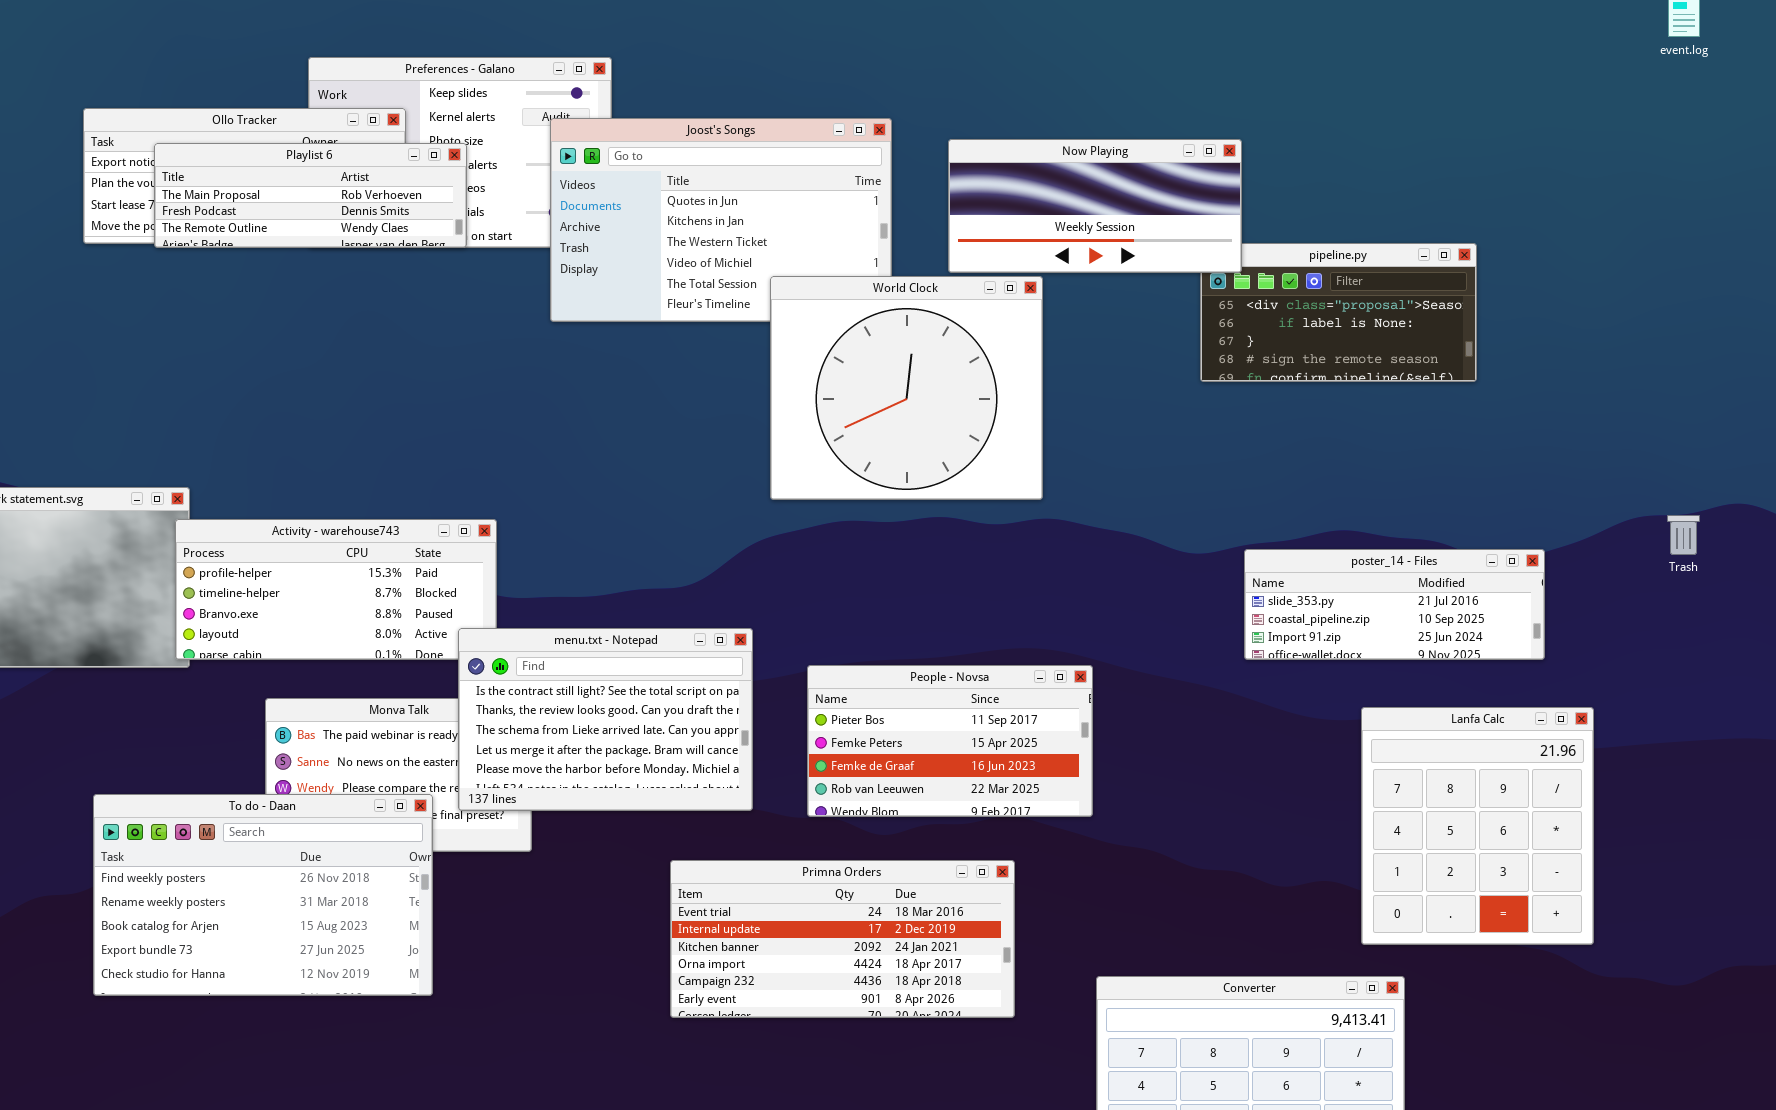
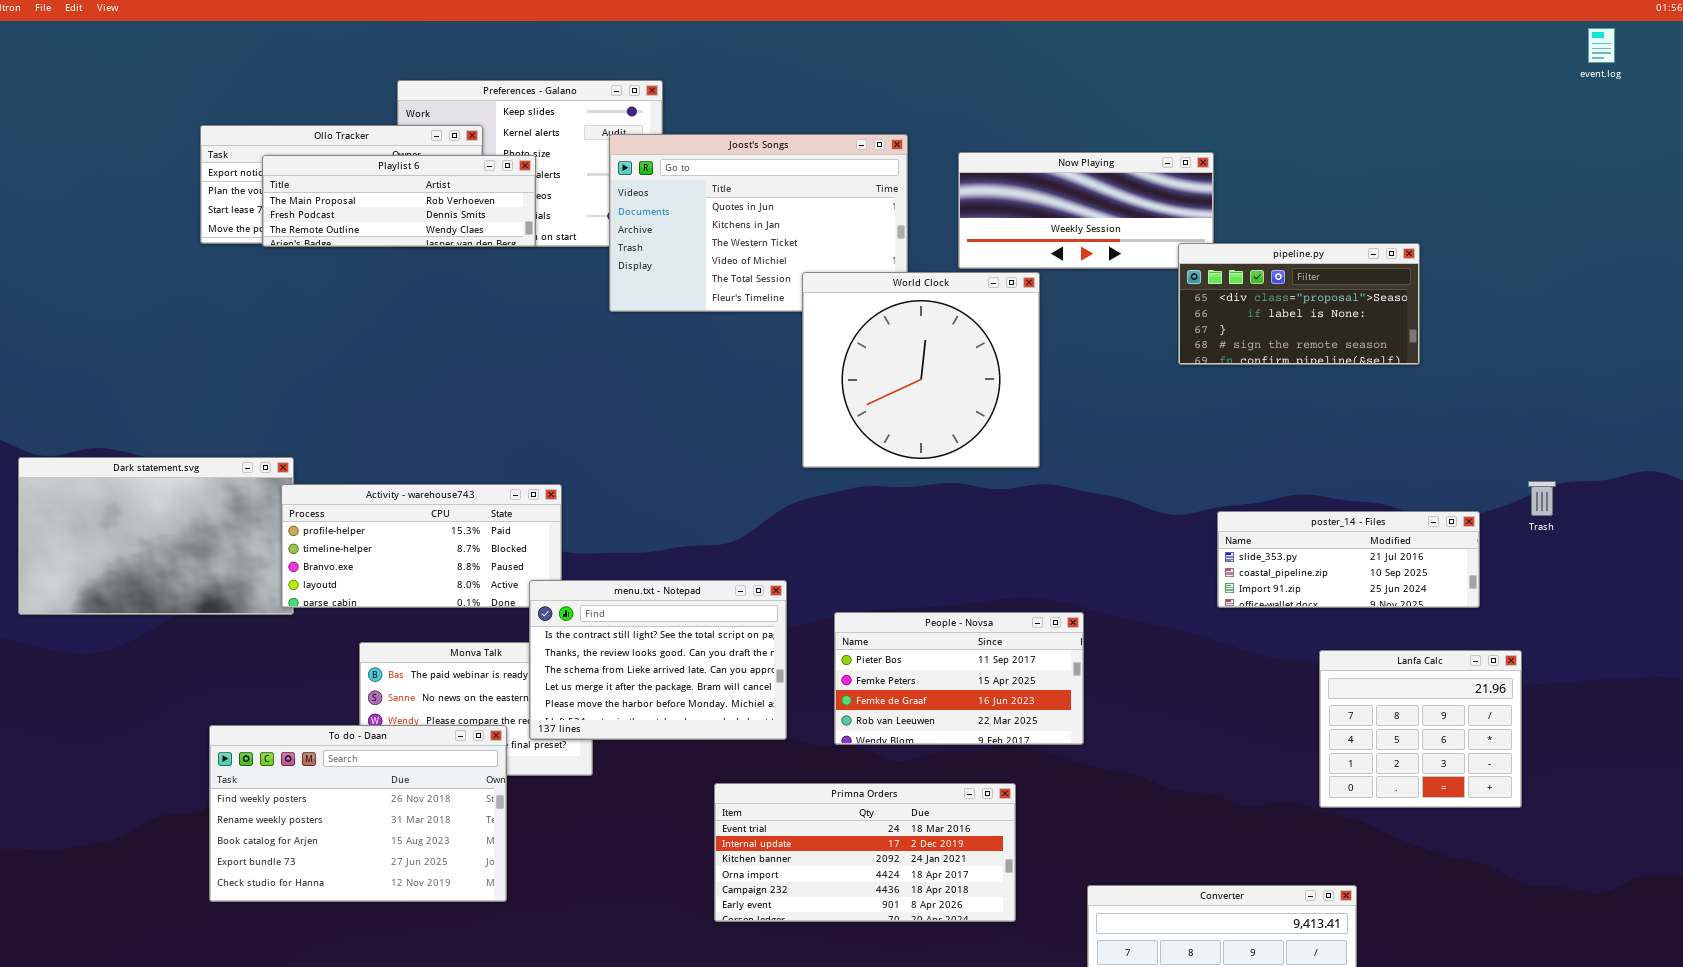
pipeline.py: [1200,243,1477,382] -> [1178,243,1420,365], raised
Trash: [1667,515,1700,555] -> [1528,481,1556,516], moved
Lanfa Calc: [1361,707,1594,945] -> [1319,650,1522,808], resized

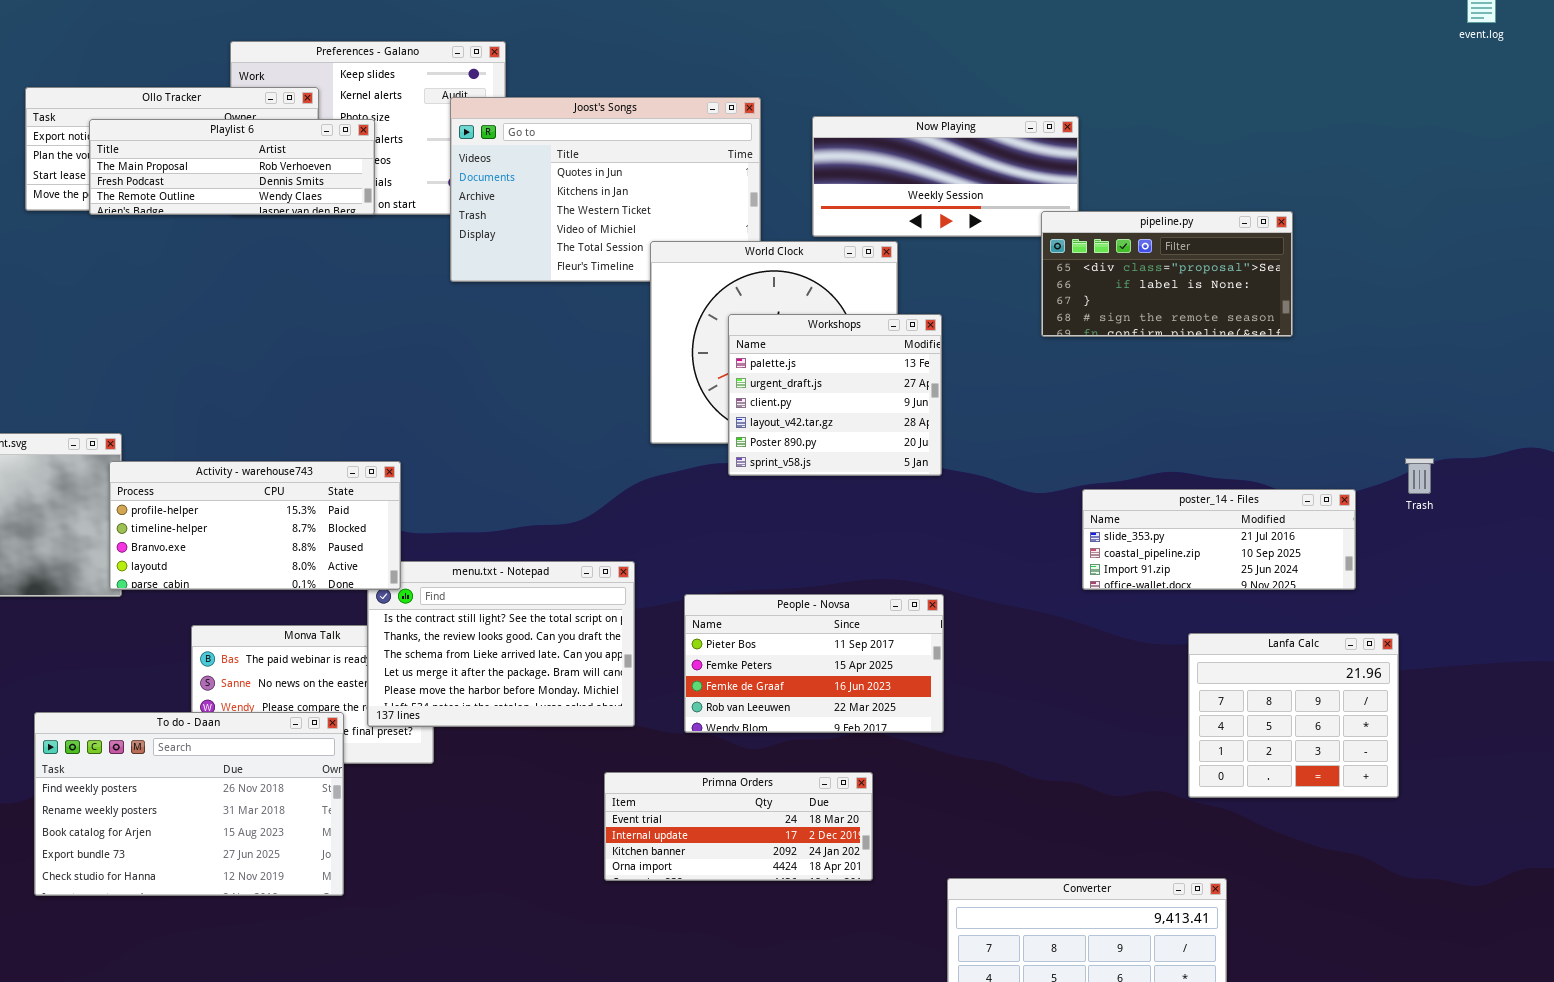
Workshops: none -> [728,314,942,476], opened
Activity - warehouse743: [281,484,562,608] -> [109,461,401,590], raised
Primna Orders: [714,783,1016,922] -> [604,772,873,881], resized

